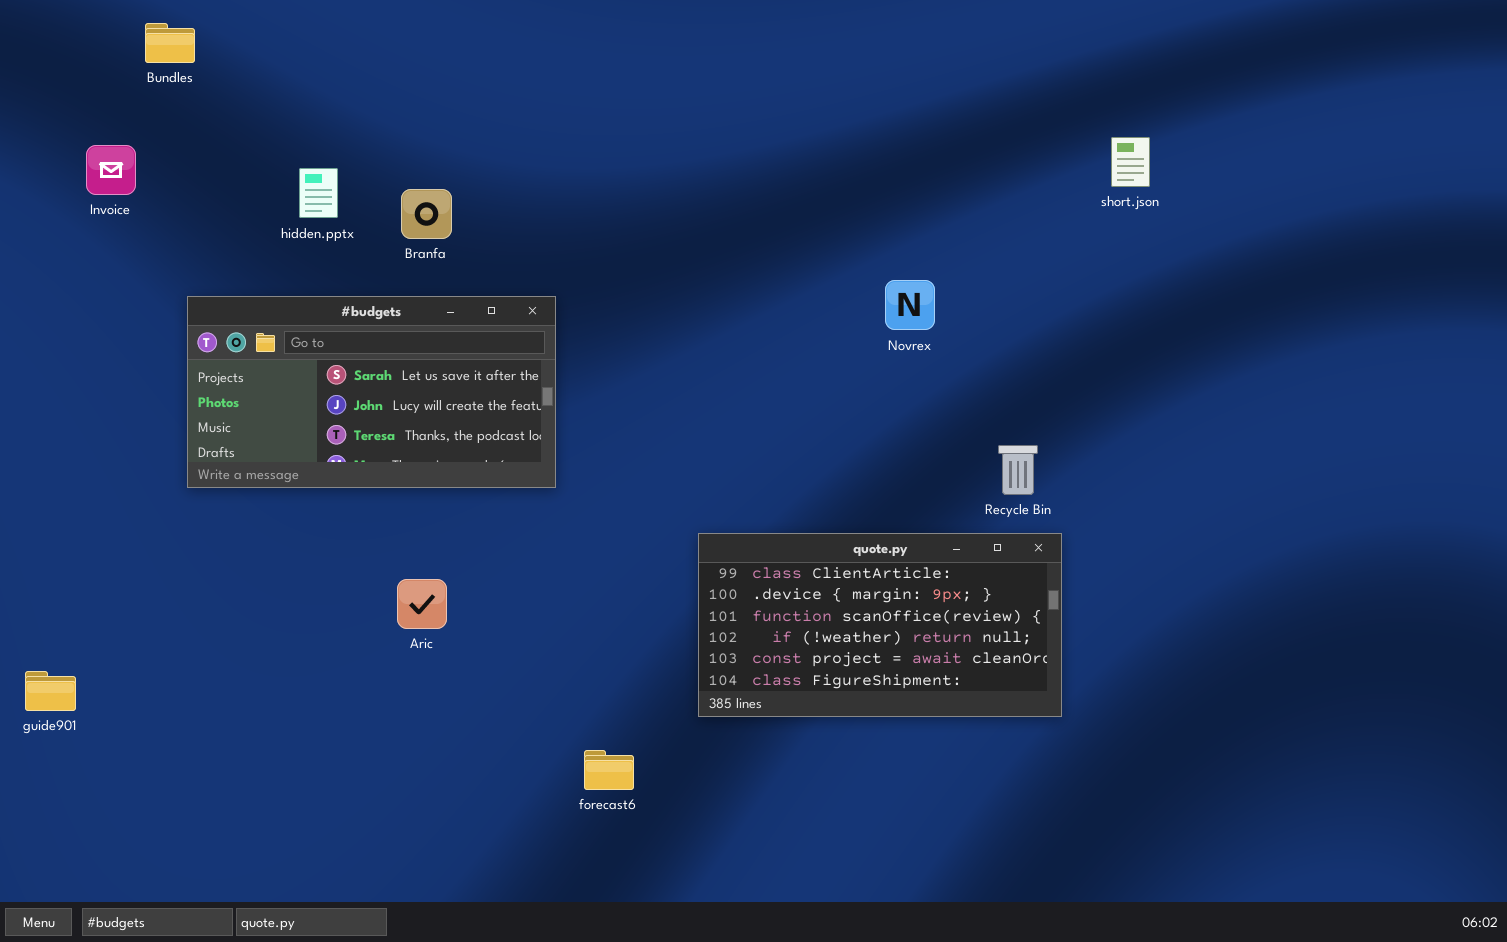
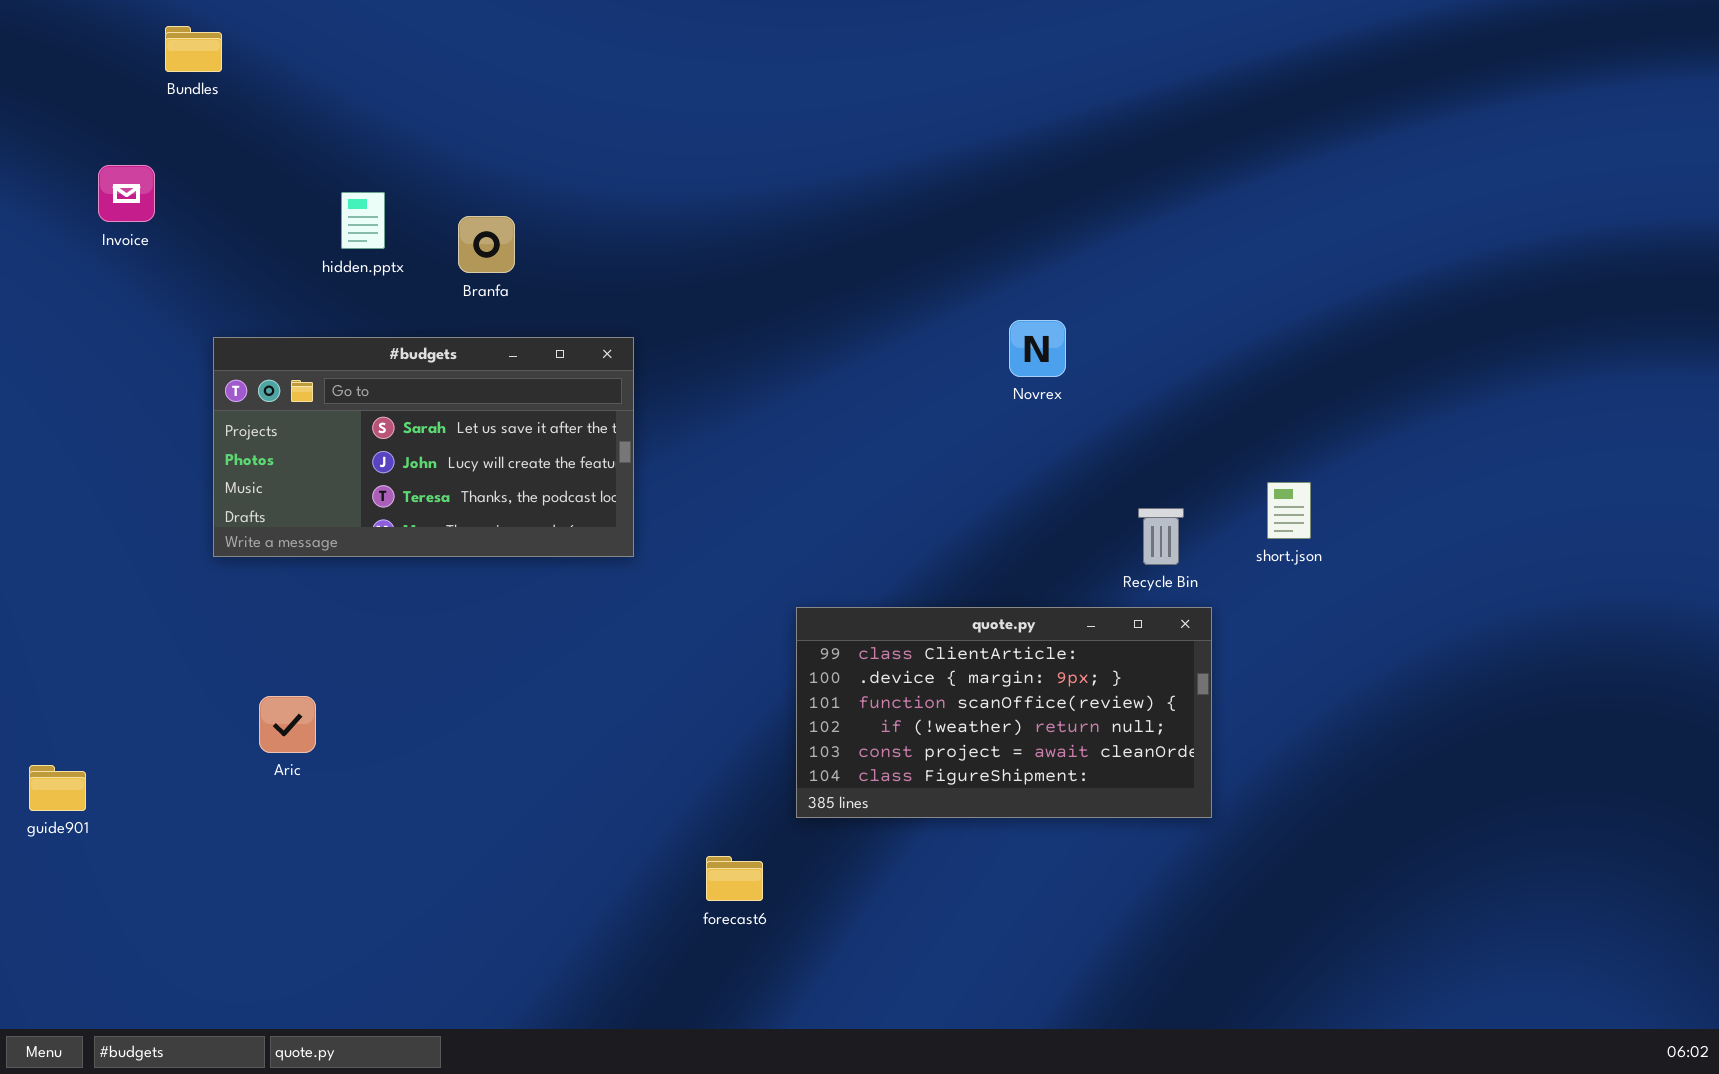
short.json: [1111,137,1150,187] -> [1267,482,1311,539], moved
Aric: [397,579,447,629] -> [259,696,316,753], moved
forecast6: [584,750,634,790] -> [706,856,763,901], moved

